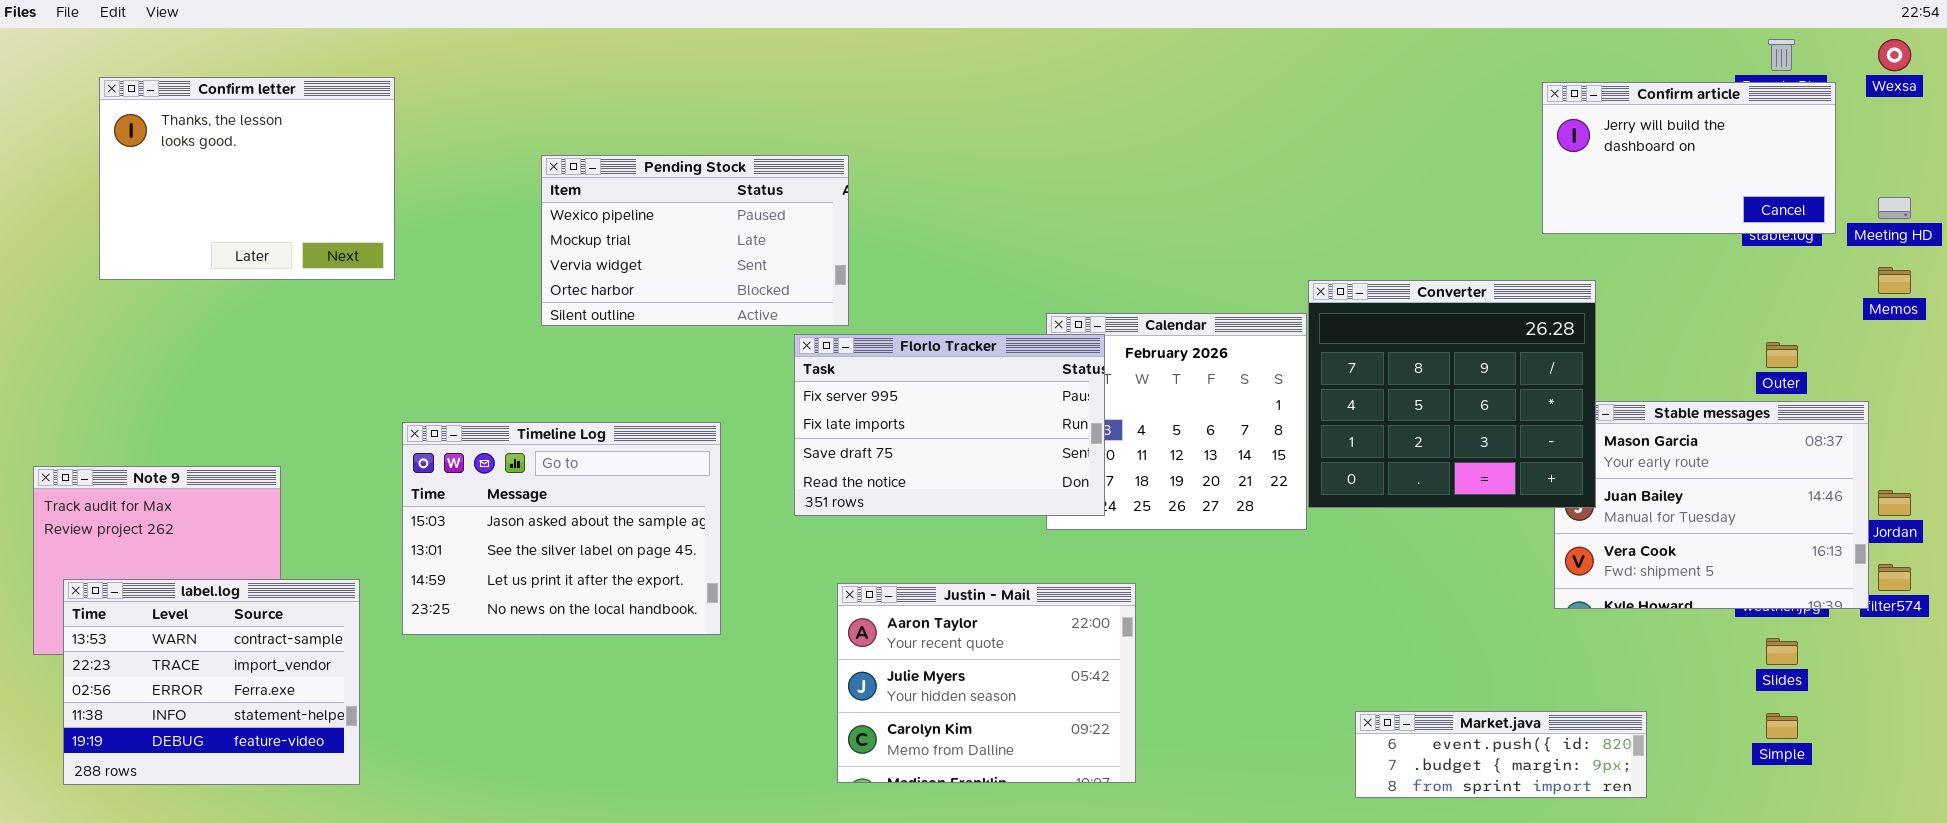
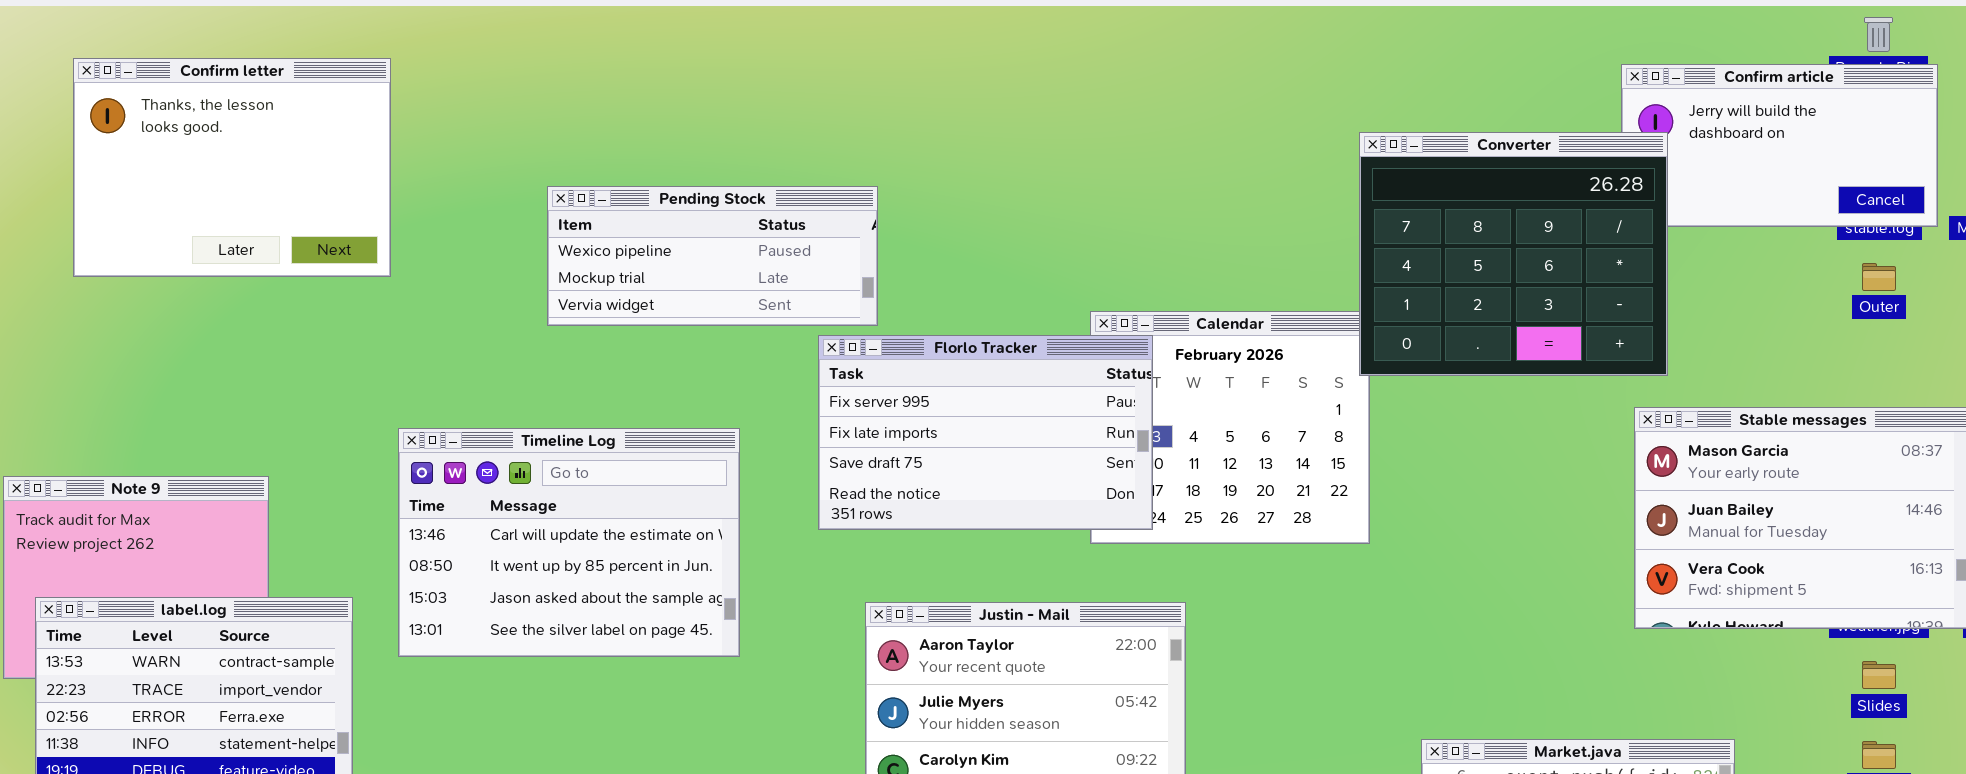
Pending Stock: [541,155,849,326] -> [547,186,878,326], resized
Converter: [1308,280,1596,508] -> [1359,132,1668,376], moved
Outer: [1766,342,1798,368] -> [1862,263,1896,291], moved
Timeline Log: [402,422,721,635] -> [398,428,740,657], scrolled up 2 rows

